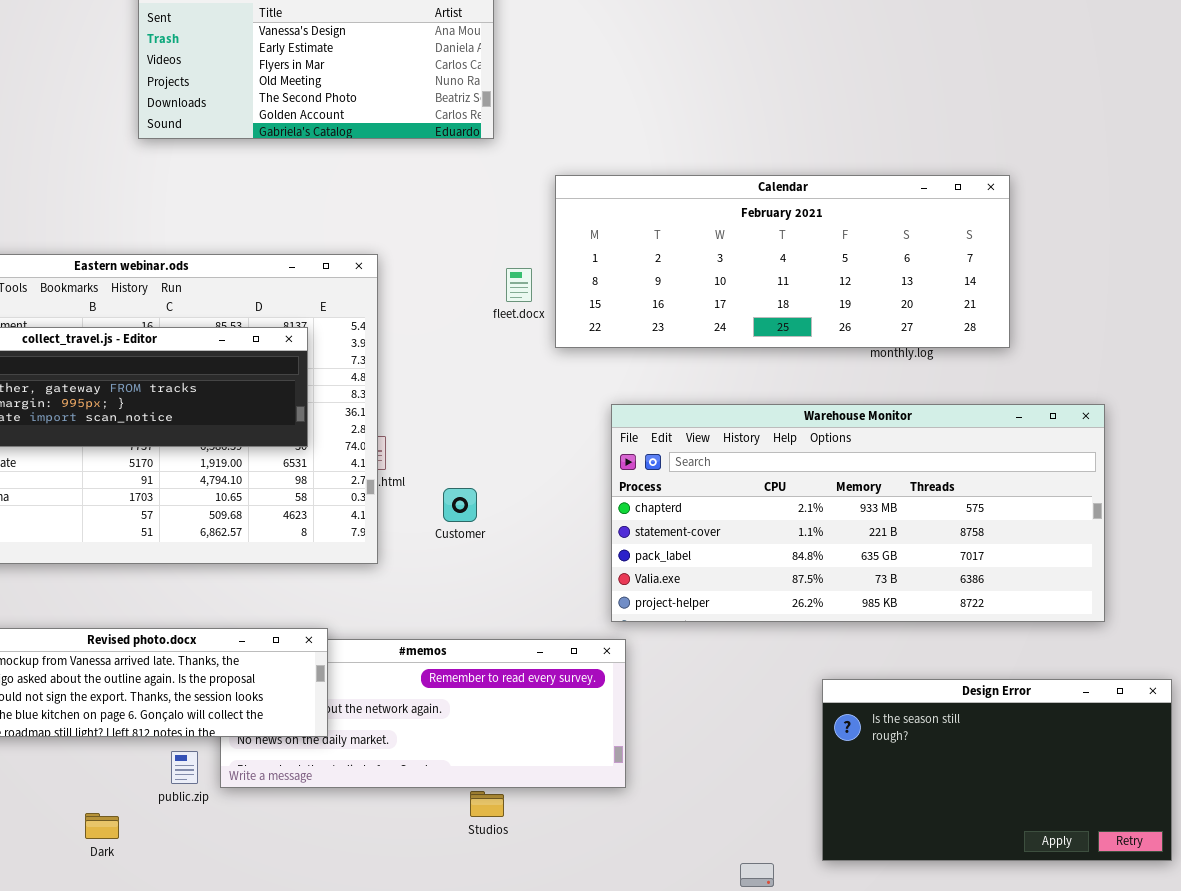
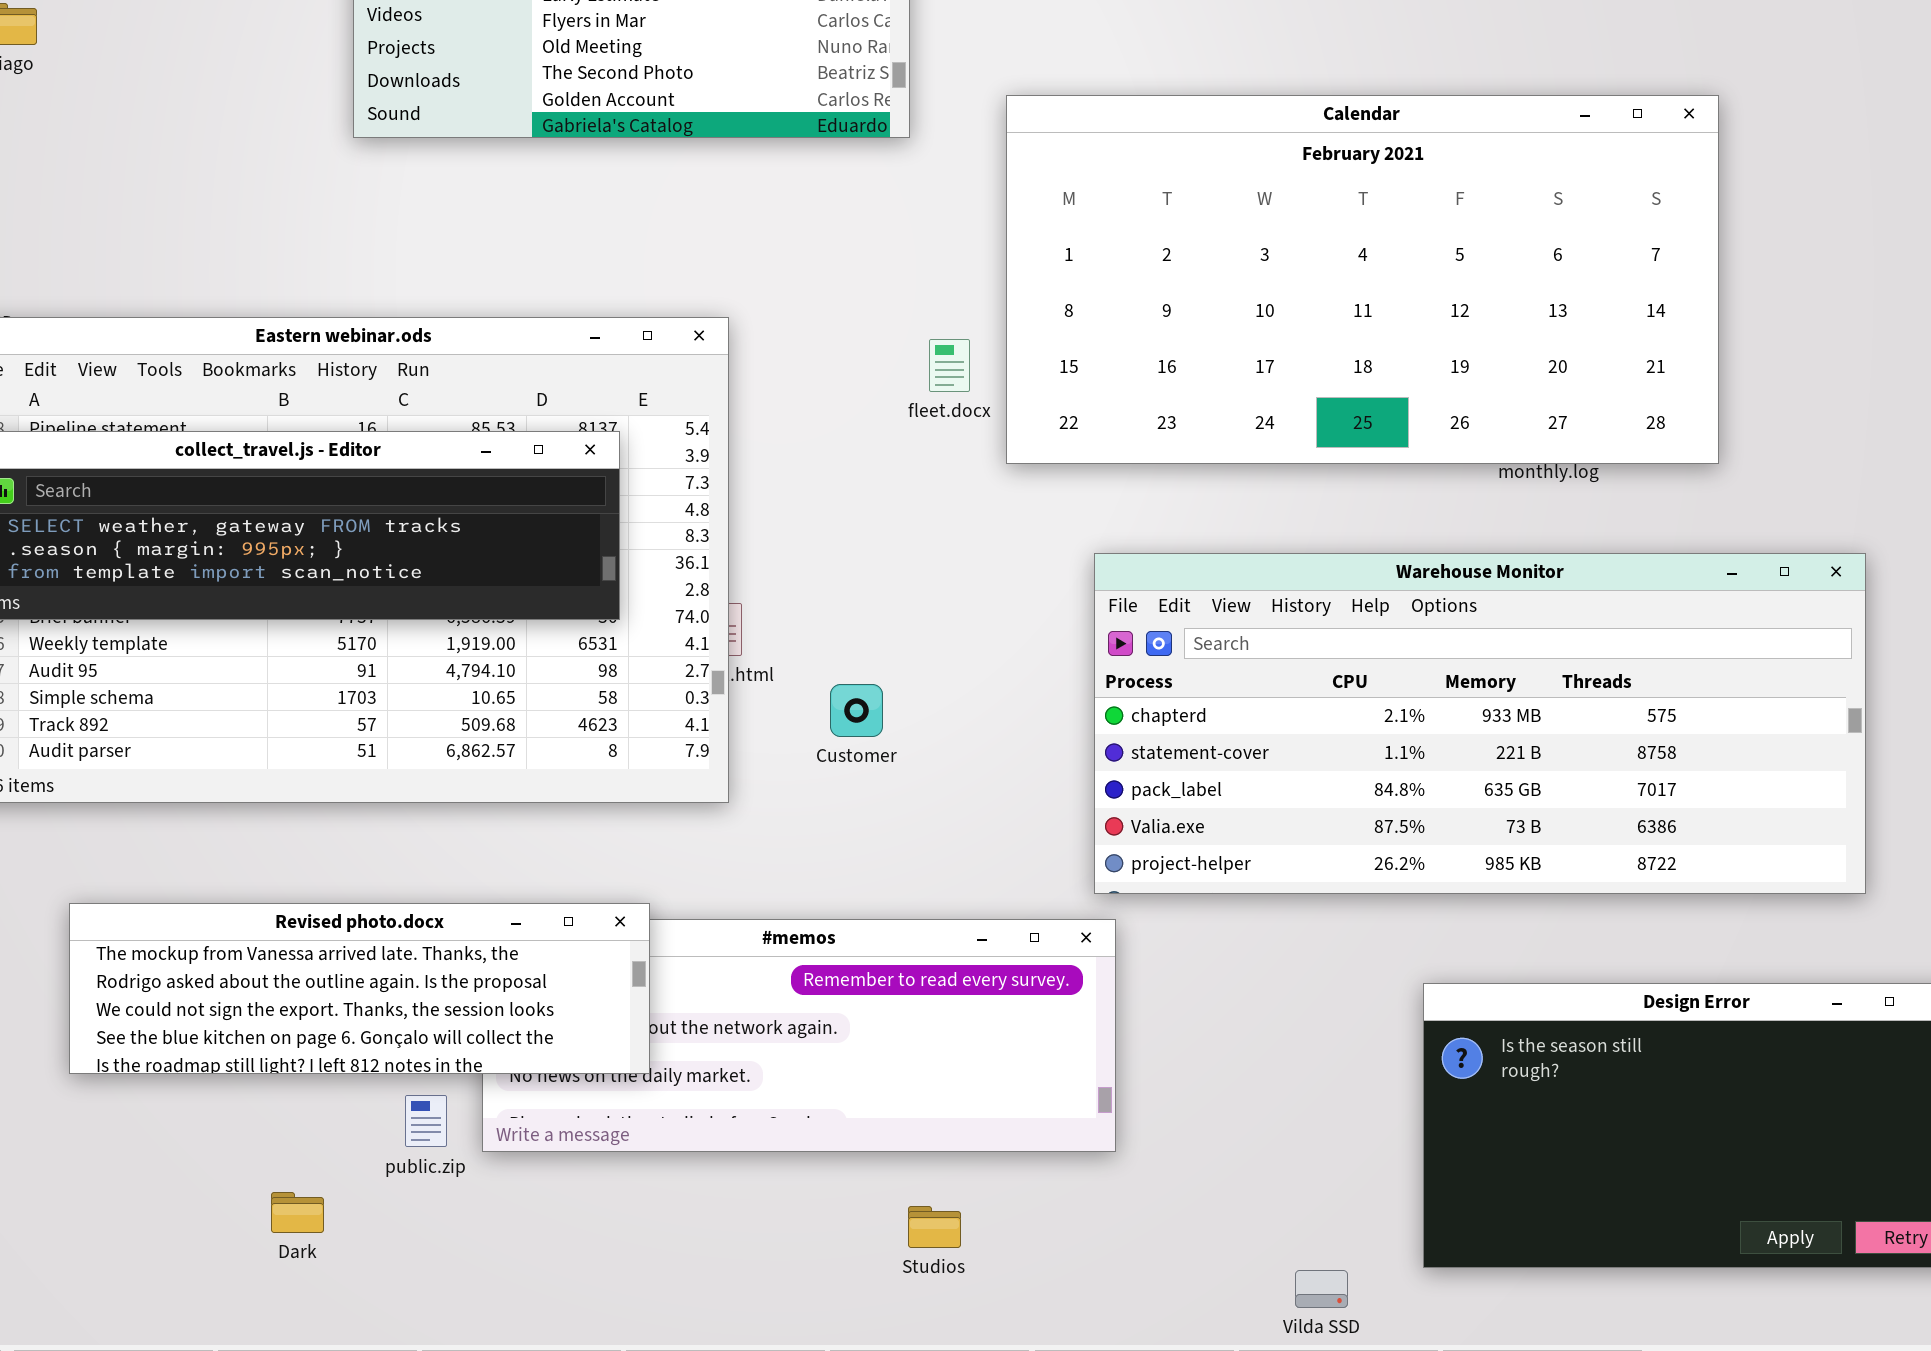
Calendar: [555,175,1010,348] -> [1006,95,1719,464], resized
Studios: [470,791,504,817] -> [908,1206,961,1248], moved

